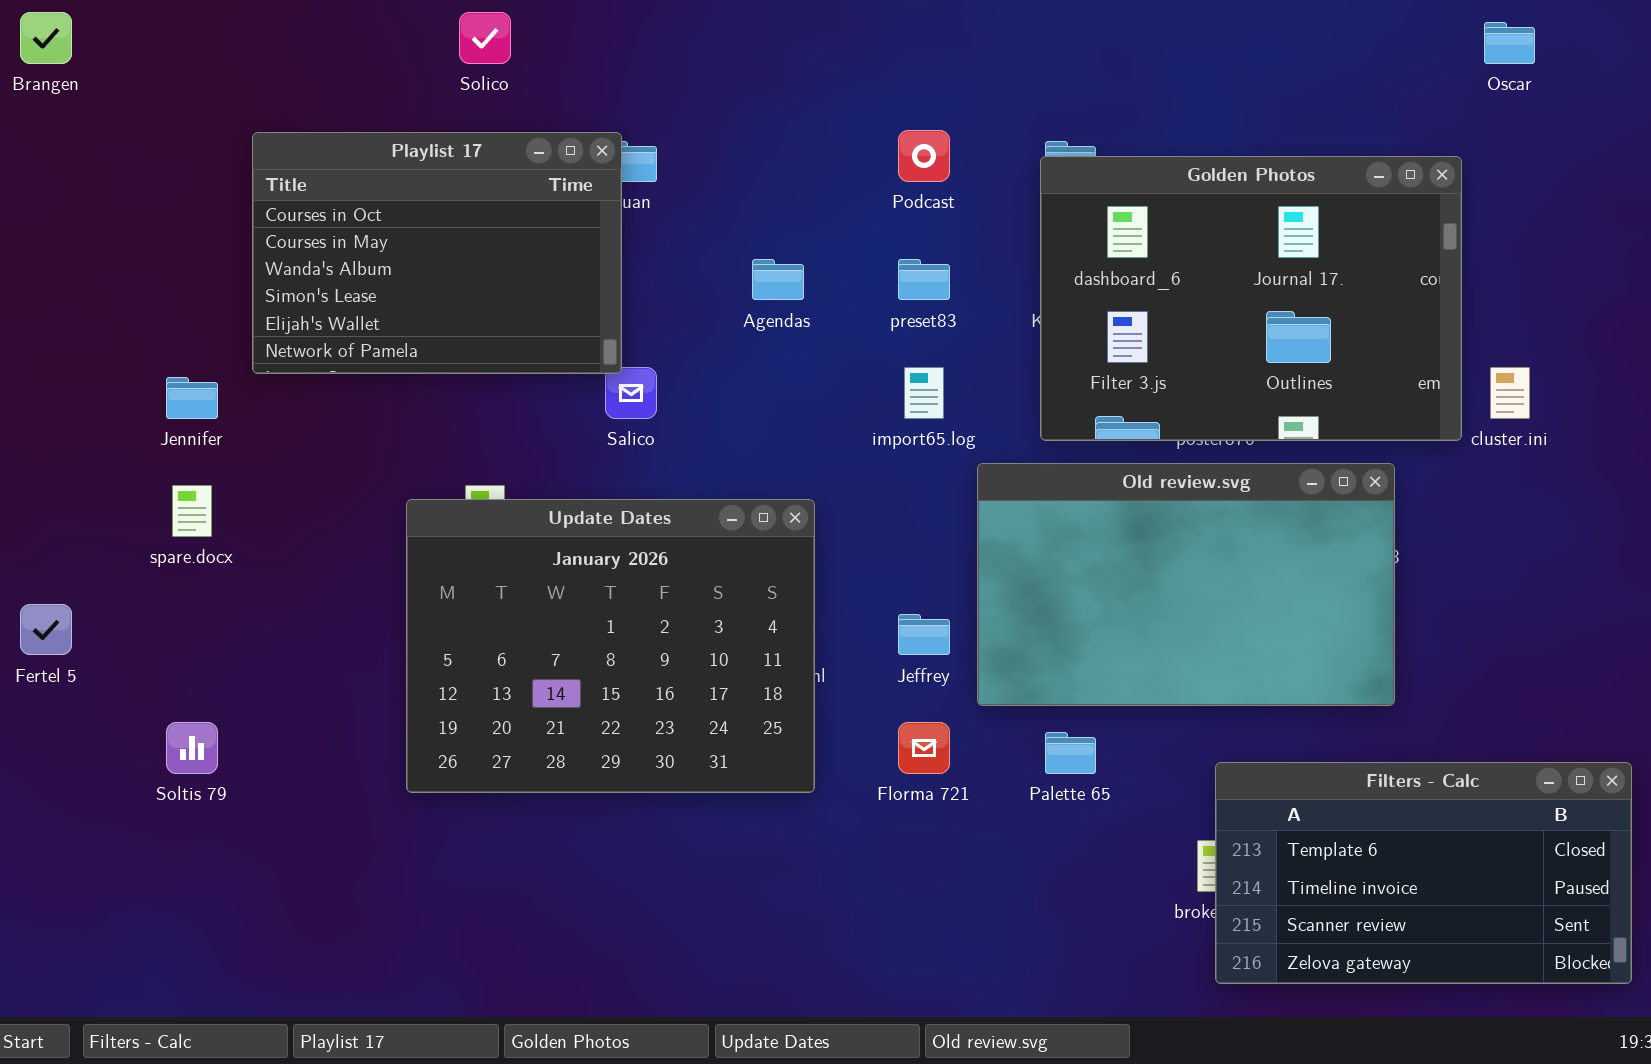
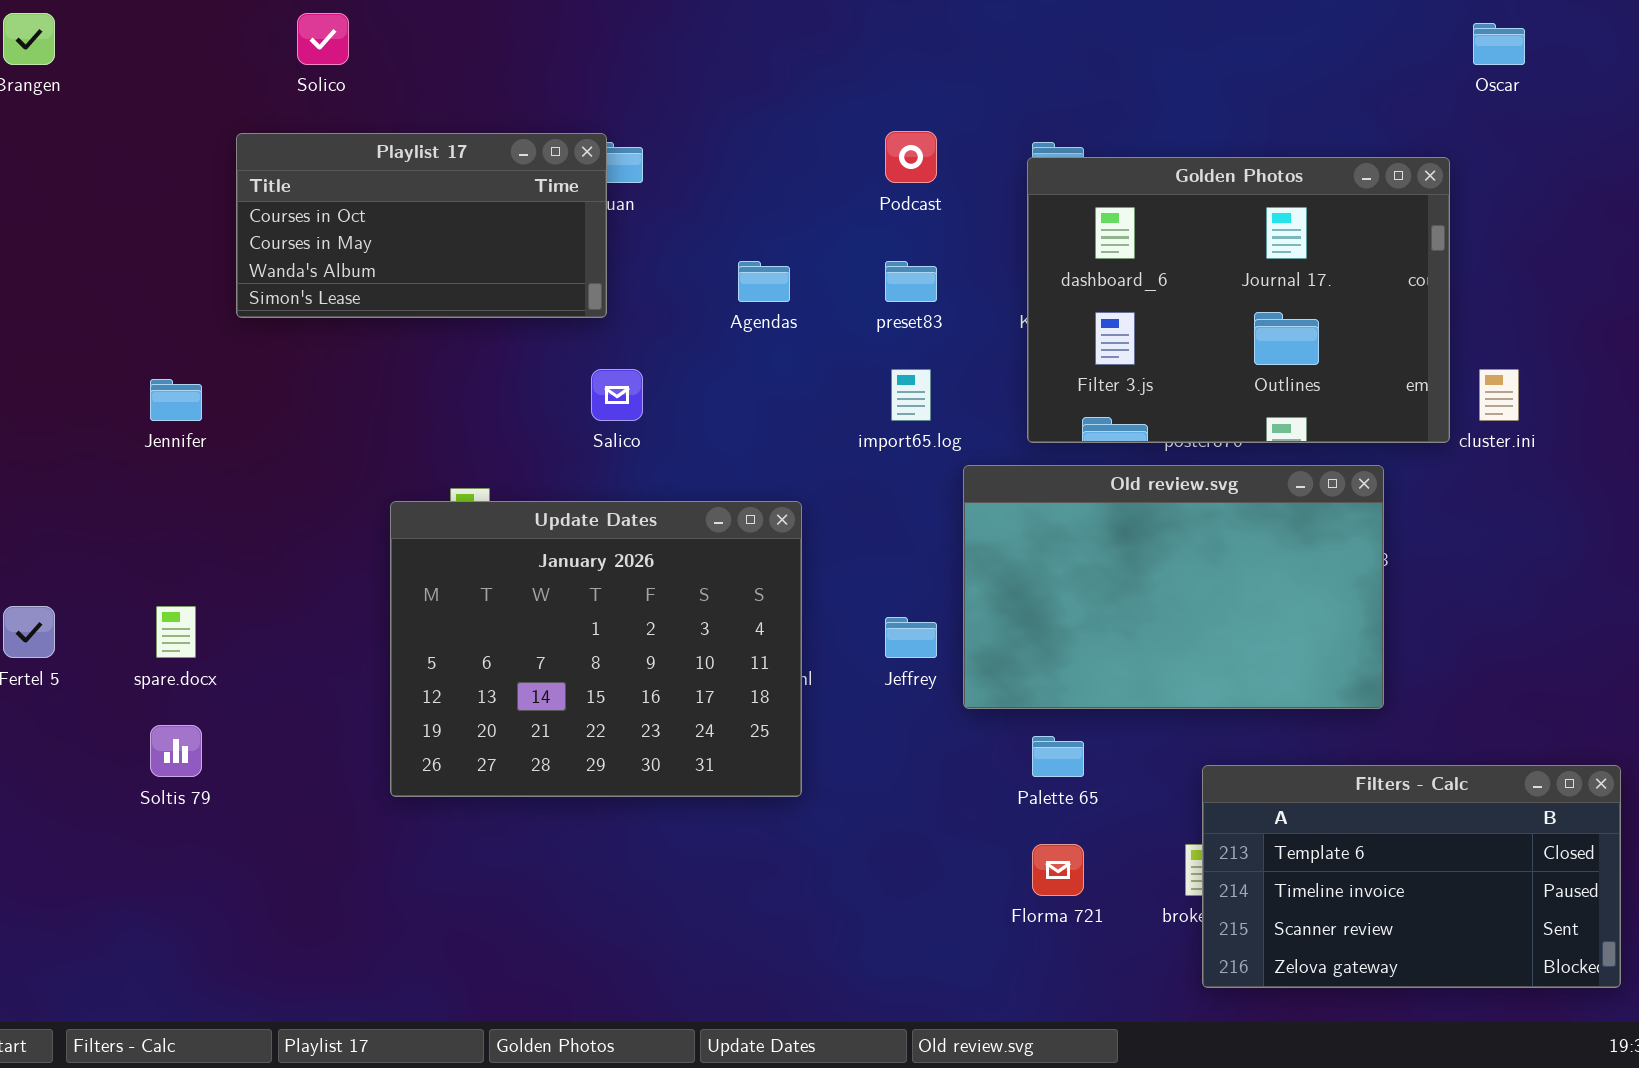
Solico: [459,12,511,64] -> [297,13,349,65], moved
Playlist 17: [252,132,622,374] -> [236,133,607,318], resized
spare.docx: [172,485,212,537] -> [156,606,196,658], moved
Florma 721: [898,722,950,774] -> [1032,844,1084,896], moved

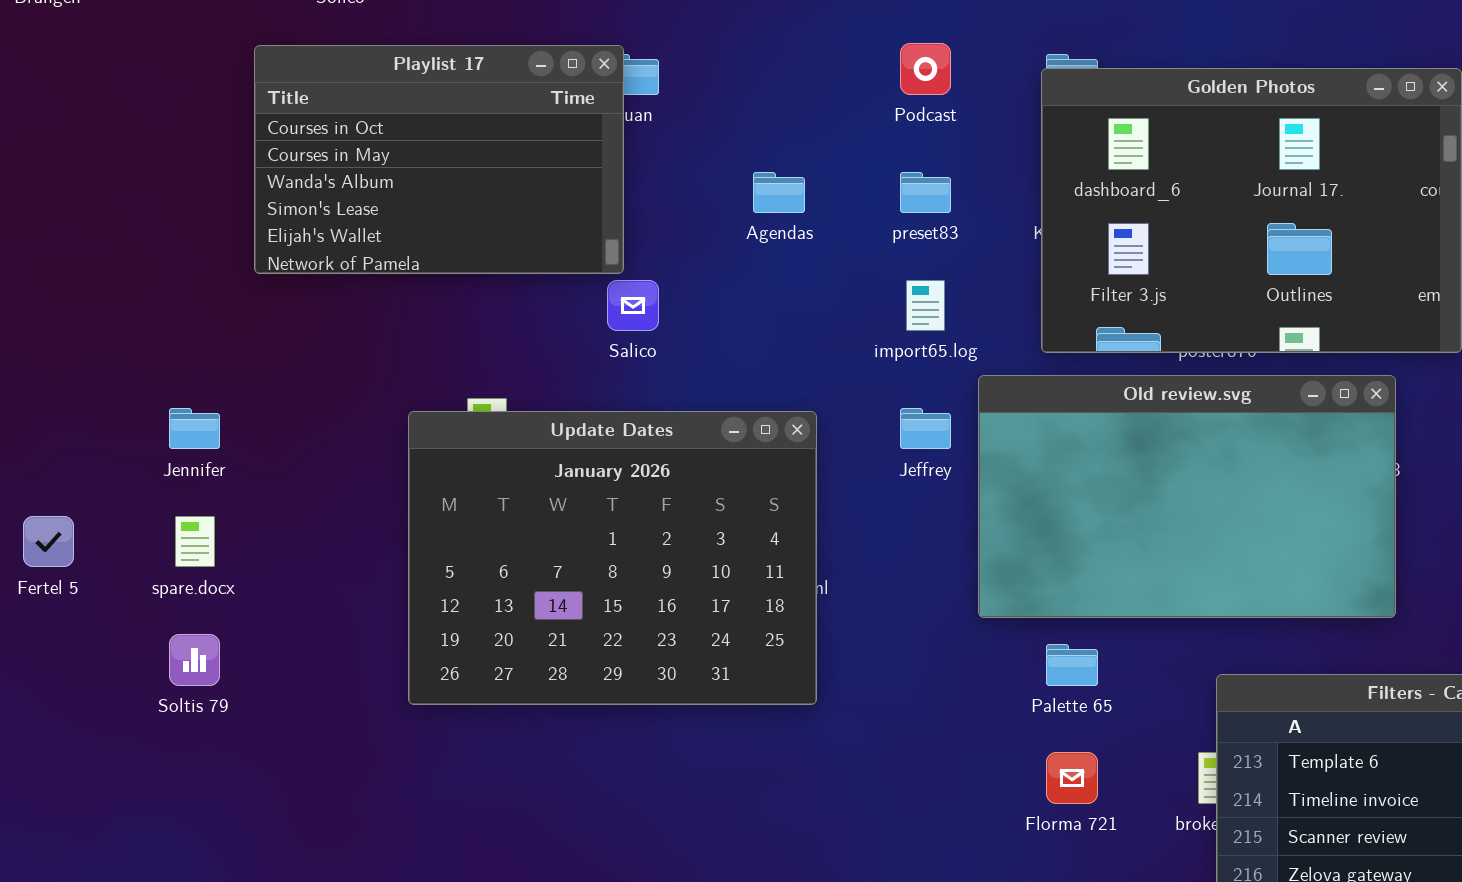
Playlist 17: [236,133,607,318] -> [254,45,624,274], resized
Jennifer: [150,379,202,421] -> [169,408,220,449], moved
Jeffrey: [885,617,937,658] -> [900,408,951,449], moved

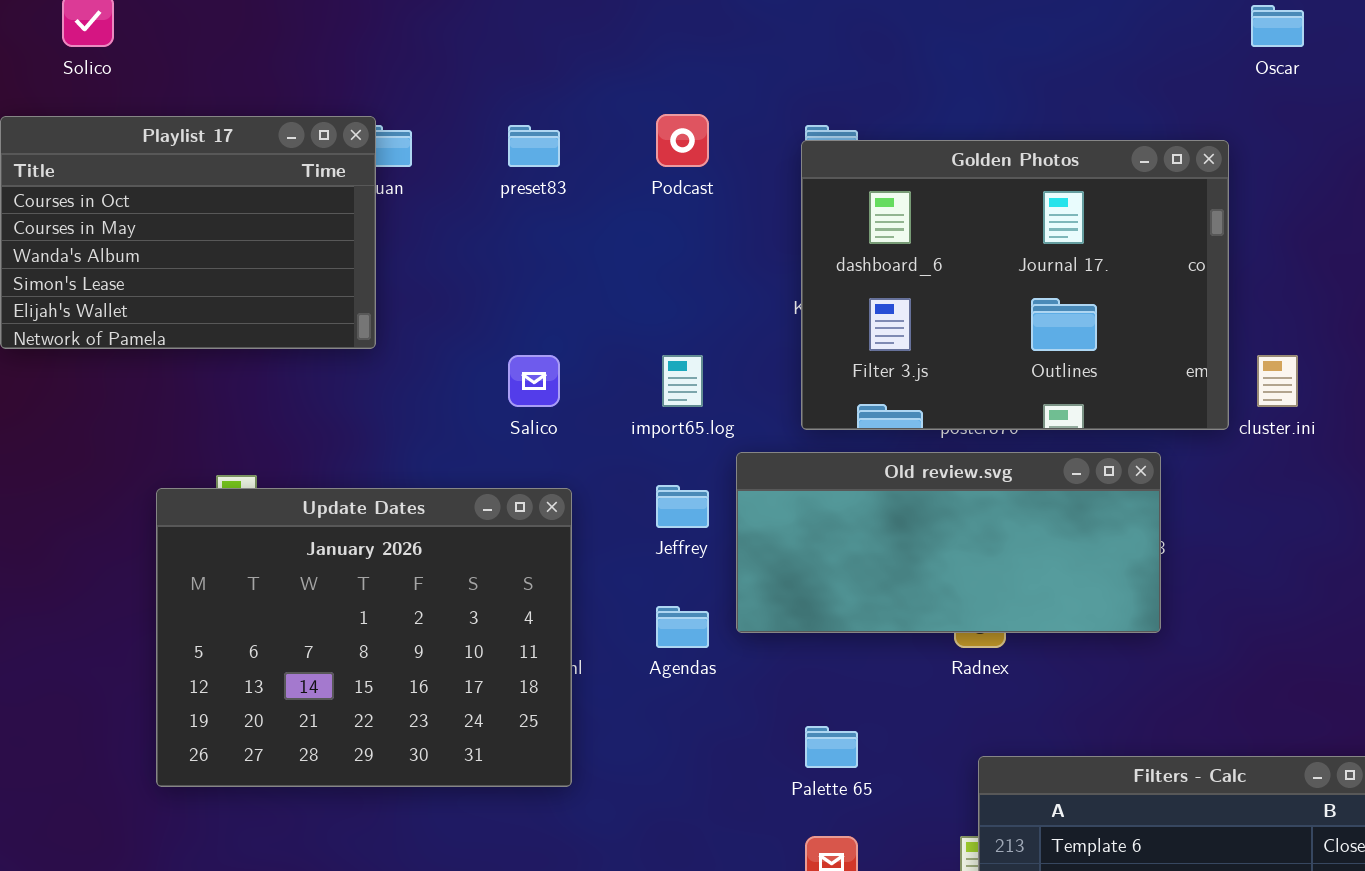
Agendas: [753,172,805,213] -> [656,606,709,648], moved
preset83: [900,172,951,213] -> [508,125,560,167], moved
Salico: [607,280,659,331] -> [508,355,560,407], moved
Old review.svg: [978,375,1396,618] -> [736,452,1161,633], resized

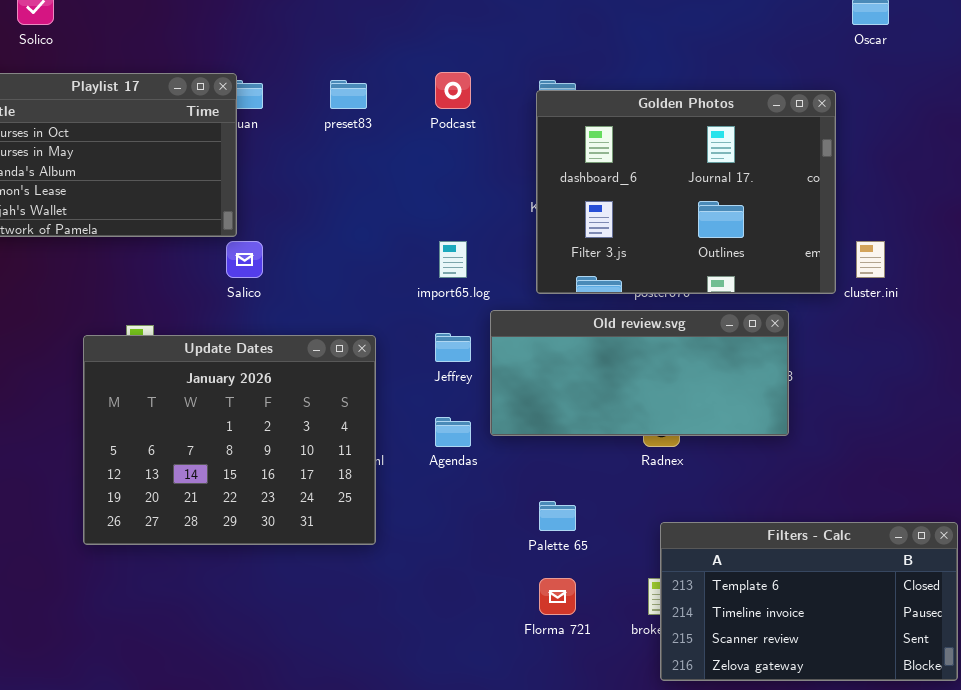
Salico: [508,355,560,407] -> [226,241,263,278], moved

